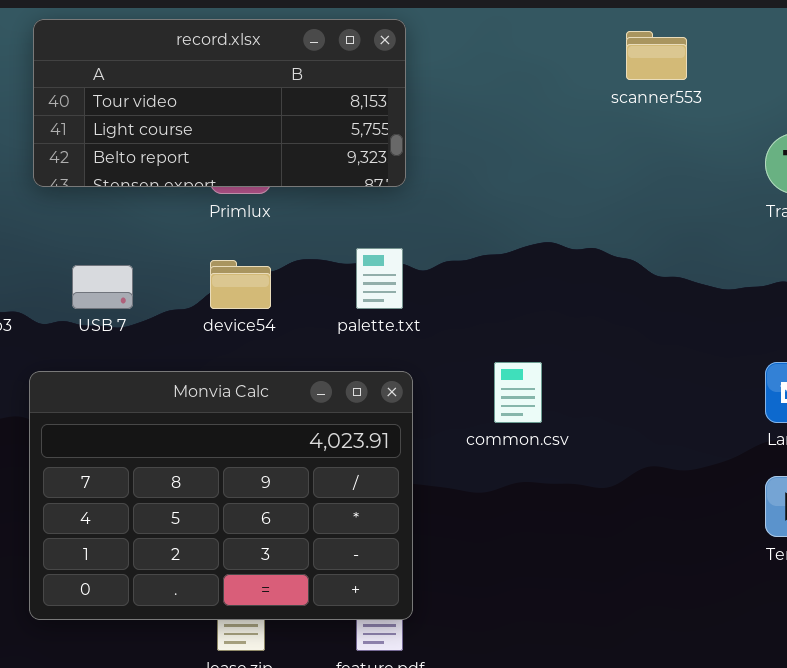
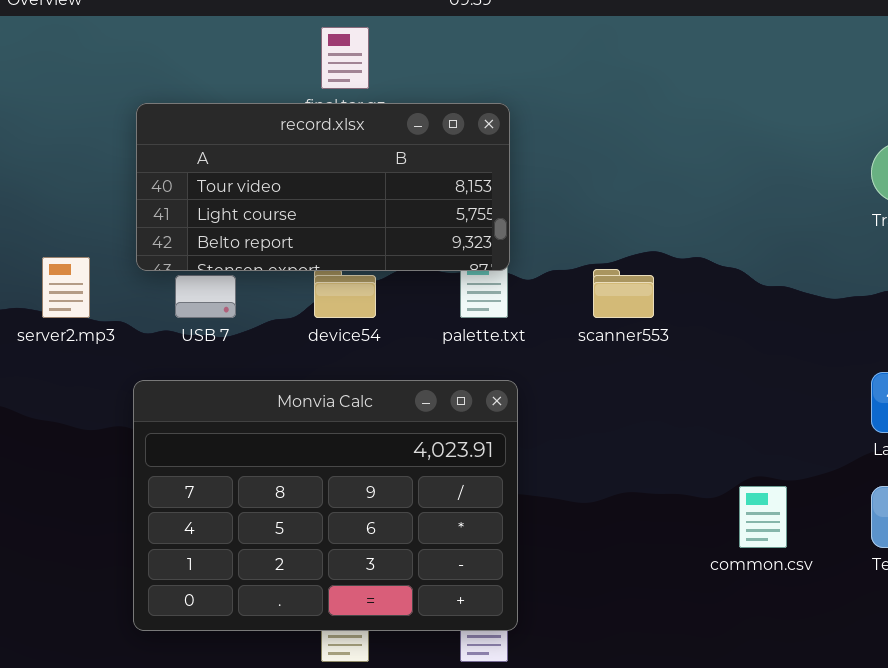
record.xlsx: [33,19,406,187] -> [136,103,510,271], moved
scanner553: [626,31,687,80] -> [593,269,654,318], moved
common.csv: [494,362,542,423] -> [739,486,787,548], moved

